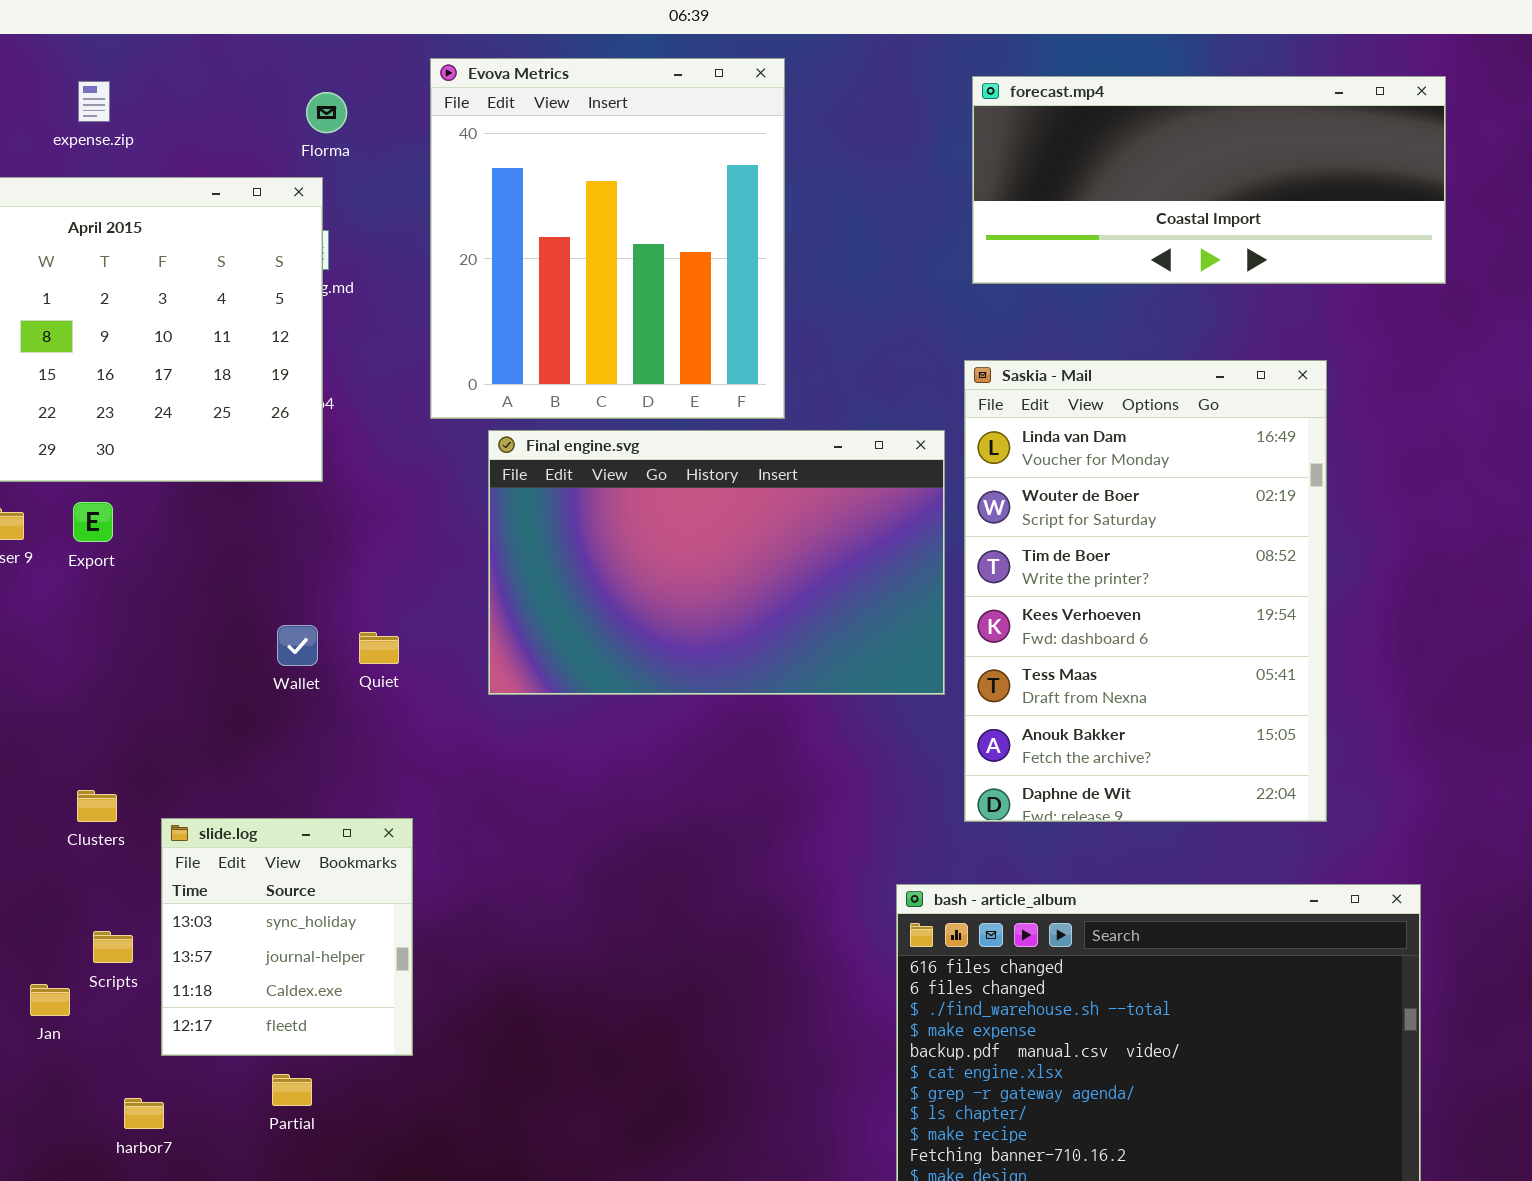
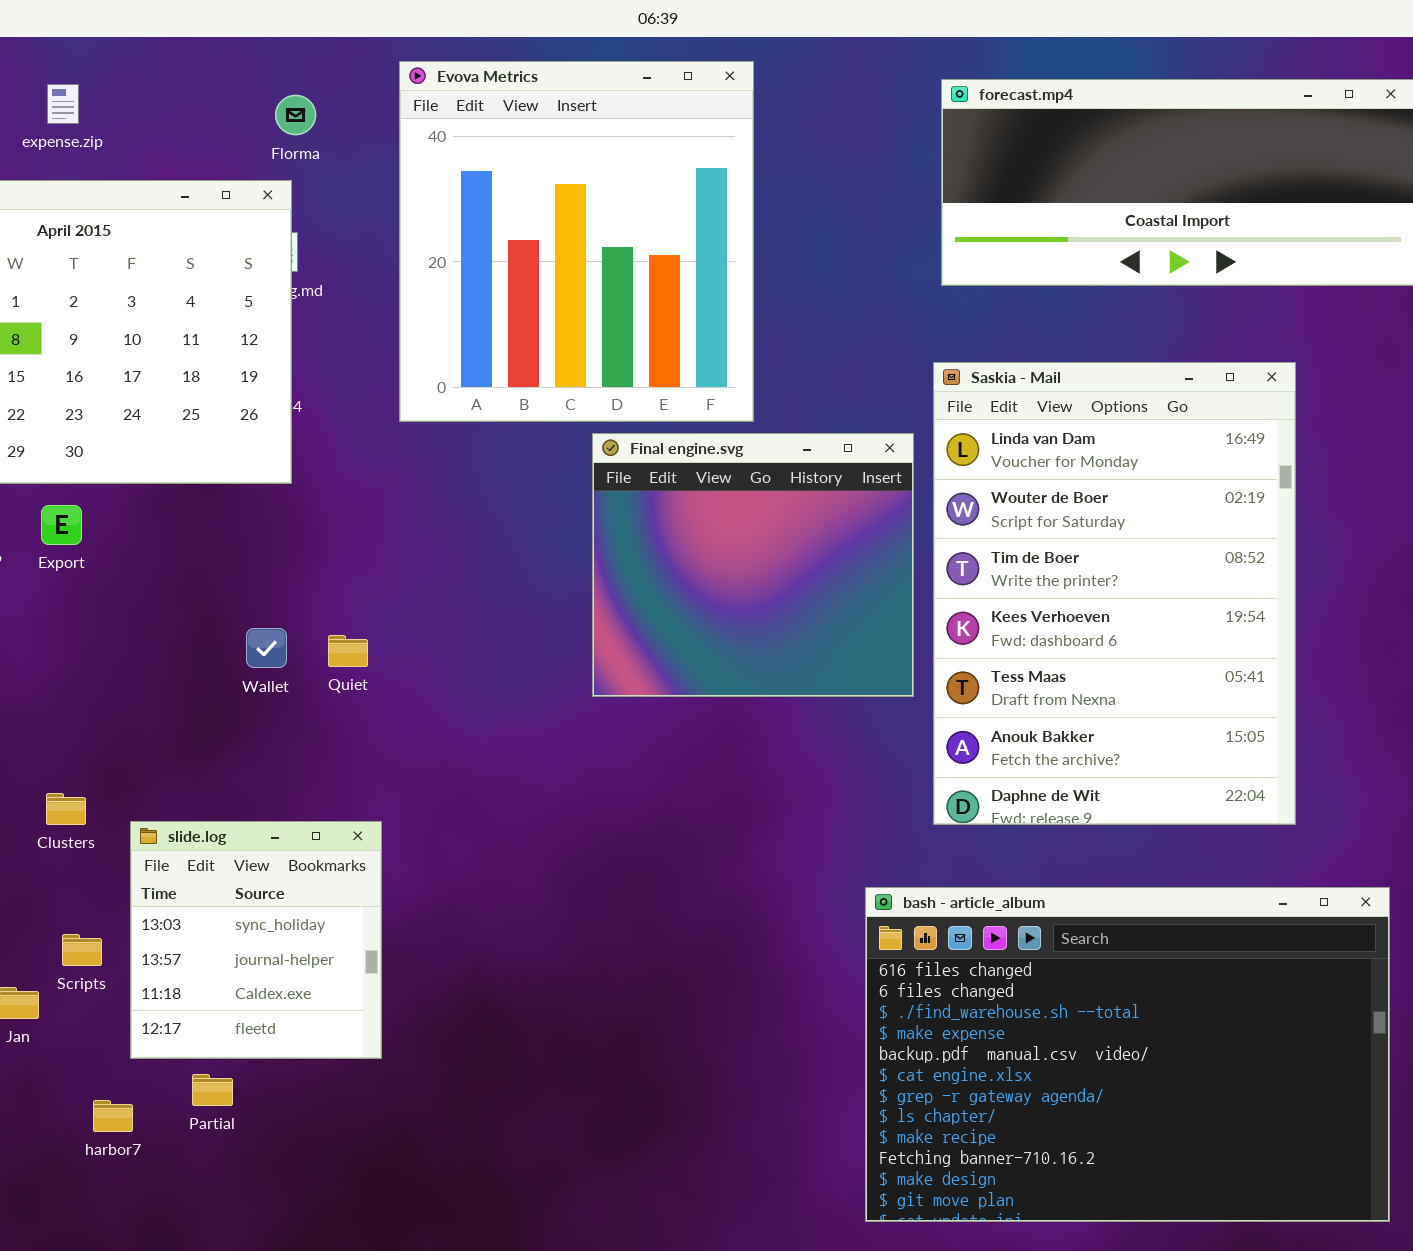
Final engine.svg: [488,430,945,695] -> [592,433,914,697], resized
Partial: [272,1074,312,1106] -> [192,1074,233,1106], moved

